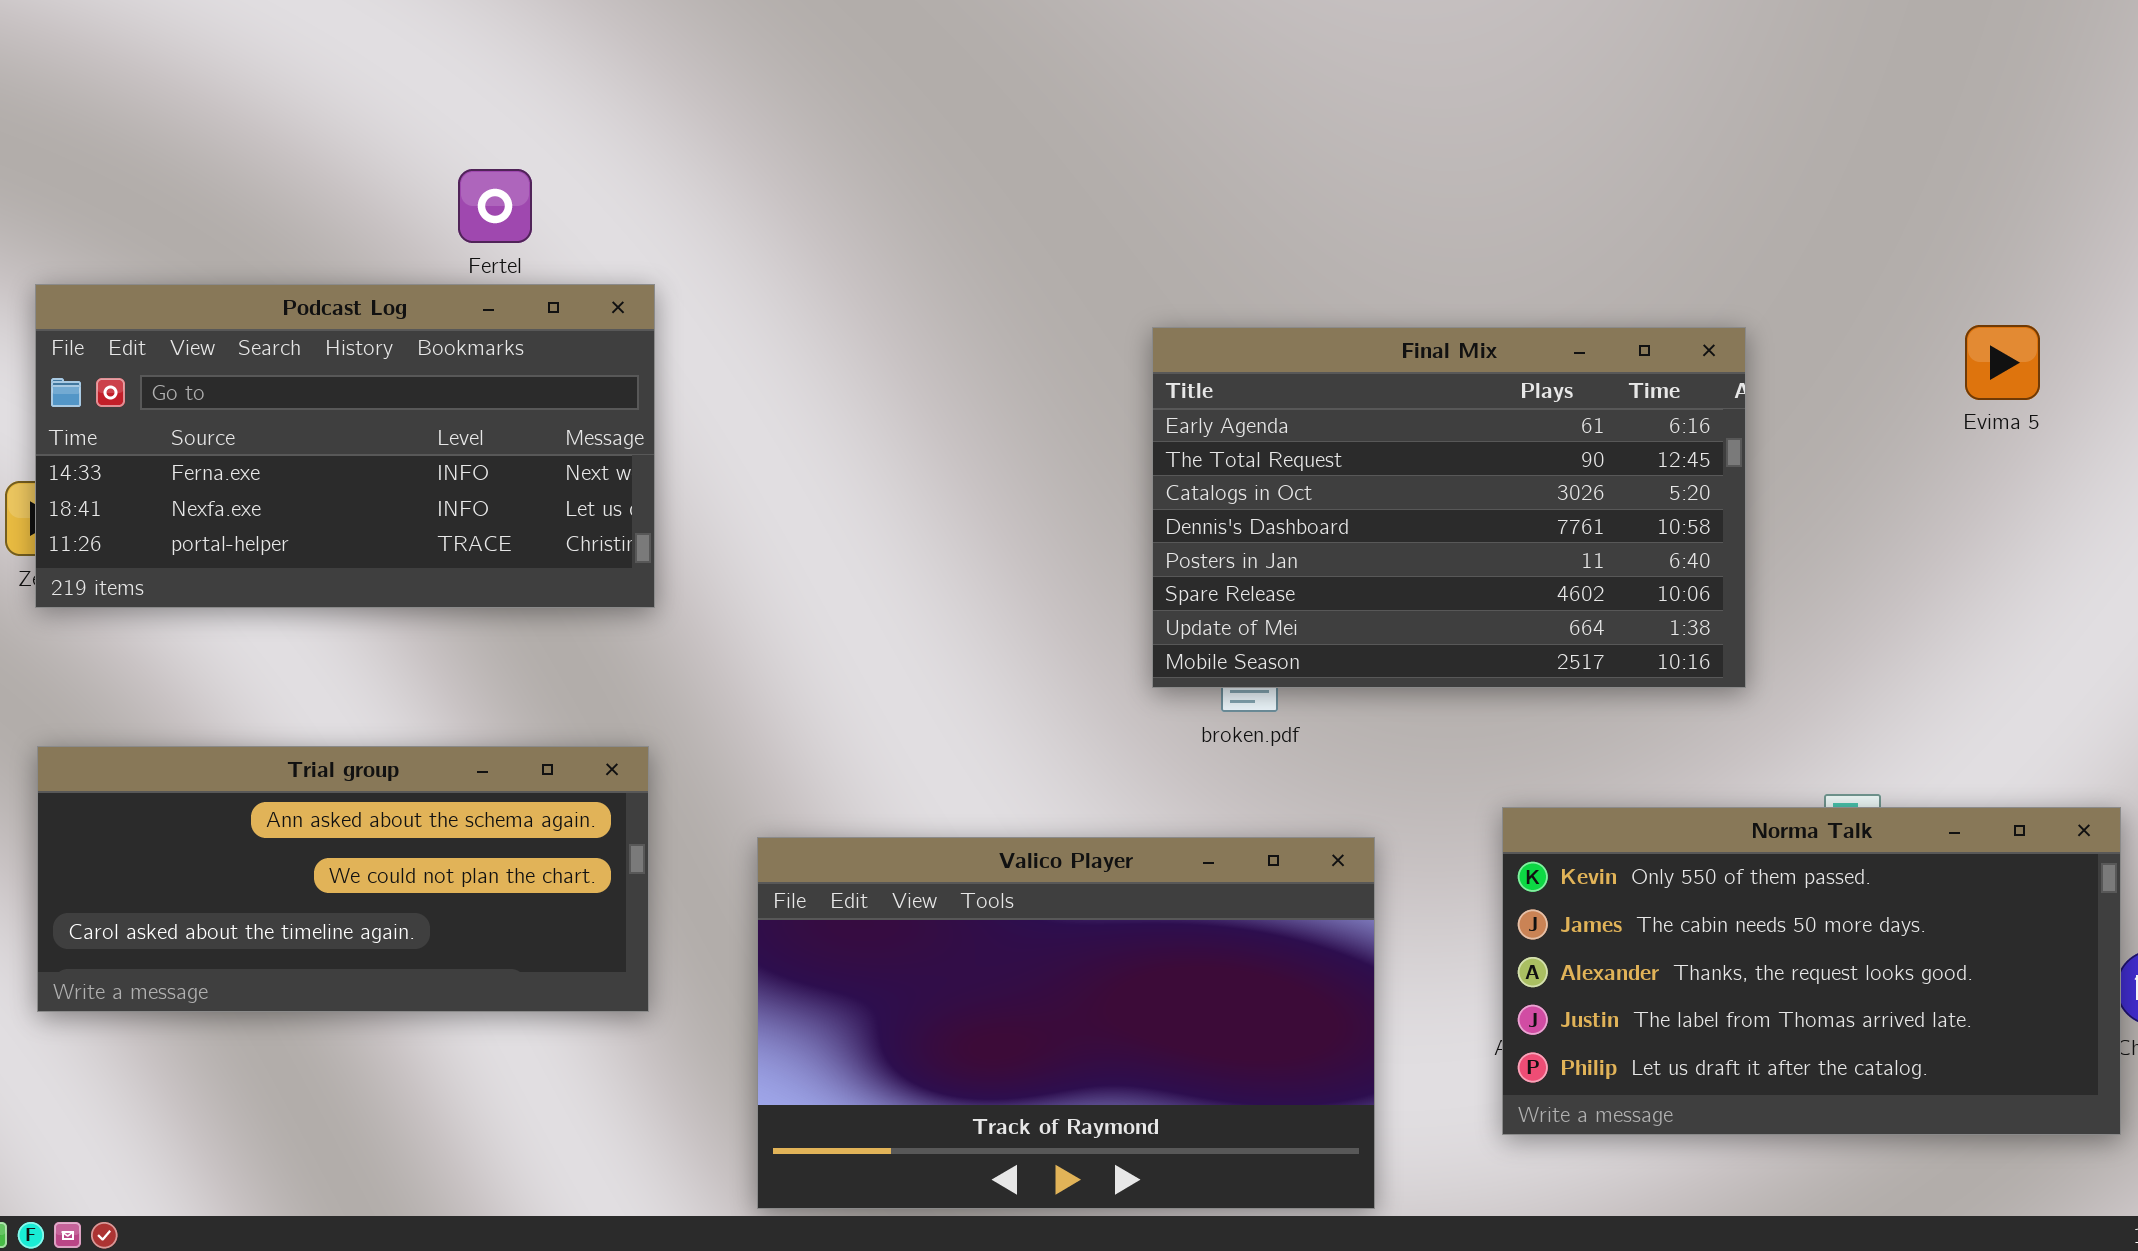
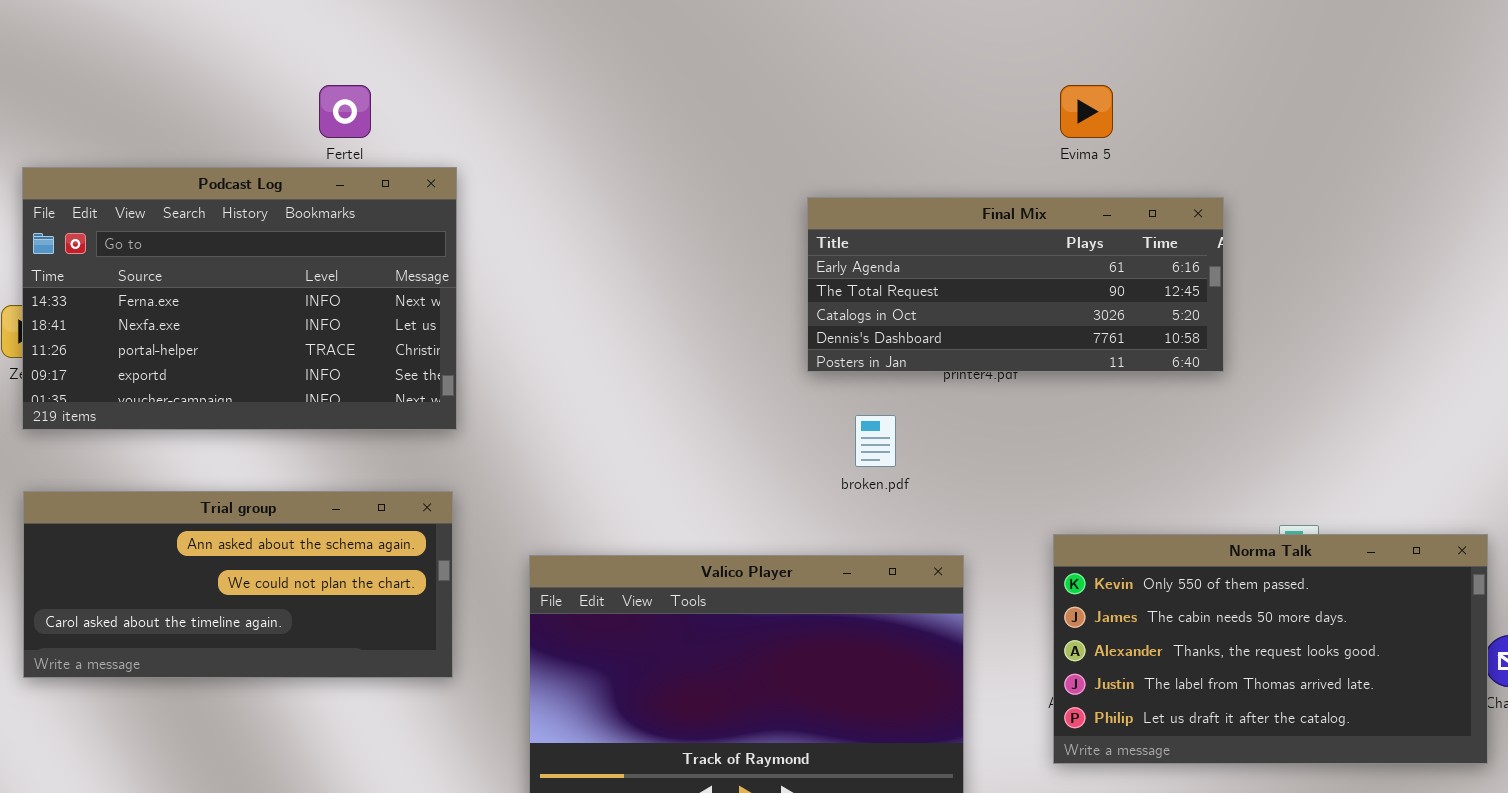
Podcast Log: [35,284,655,608] -> [22,167,457,430], resized
Evima 5: [1965,325,2040,400] -> [1060,85,1113,138], moved
Final Mix: [1152,327,1746,688] -> [807,197,1224,372], resized

